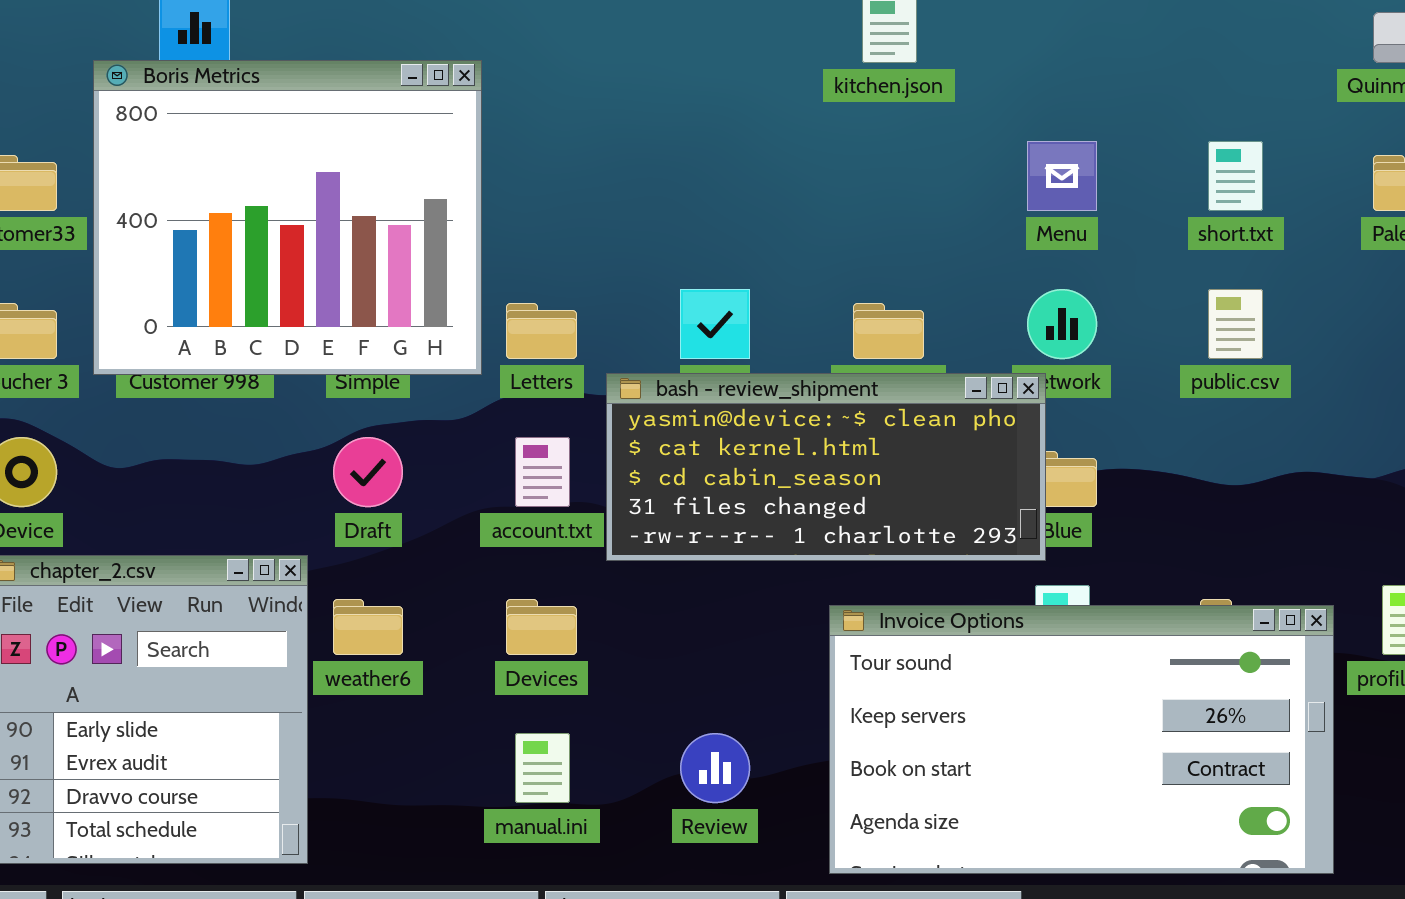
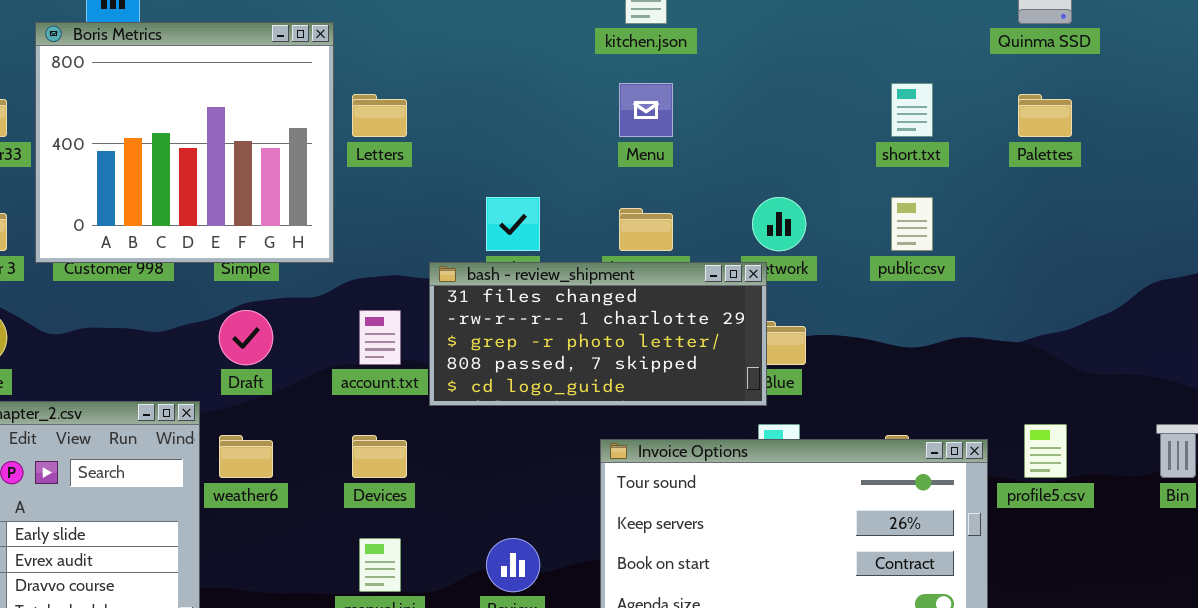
Menu: [1027,141,1097,211] -> [619,83,673,137], moved
Letters: [506,303,577,359] -> [352,94,407,137], moved
bash - review_shipment: [606,373,1046,561] -> [429,262,767,406], scrolled down 3 rows

